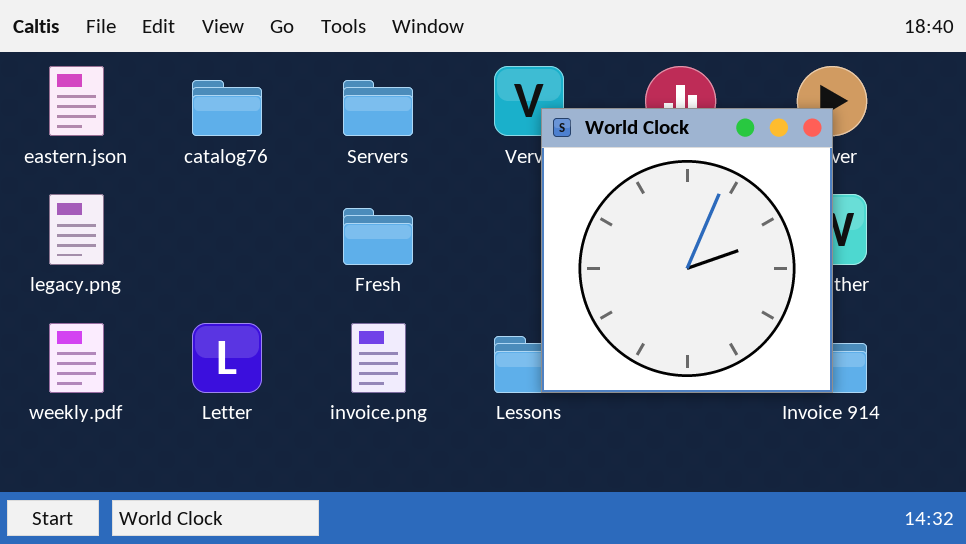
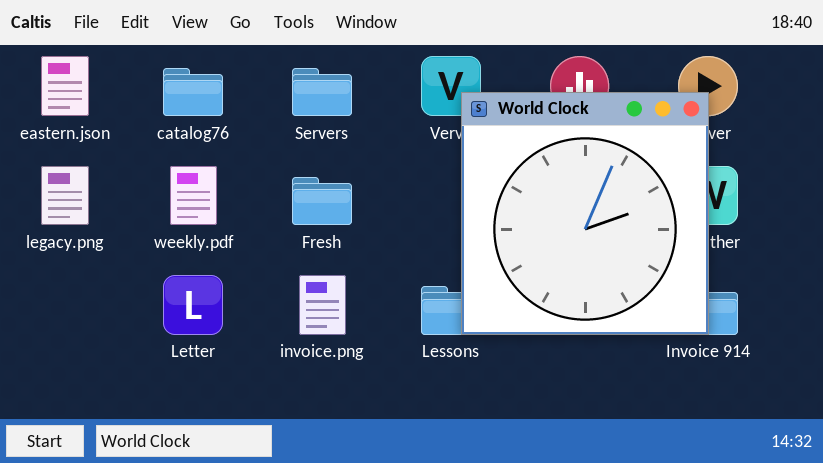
weekly.pdf: [49,323,104,393] -> [170,166,217,225], moved

